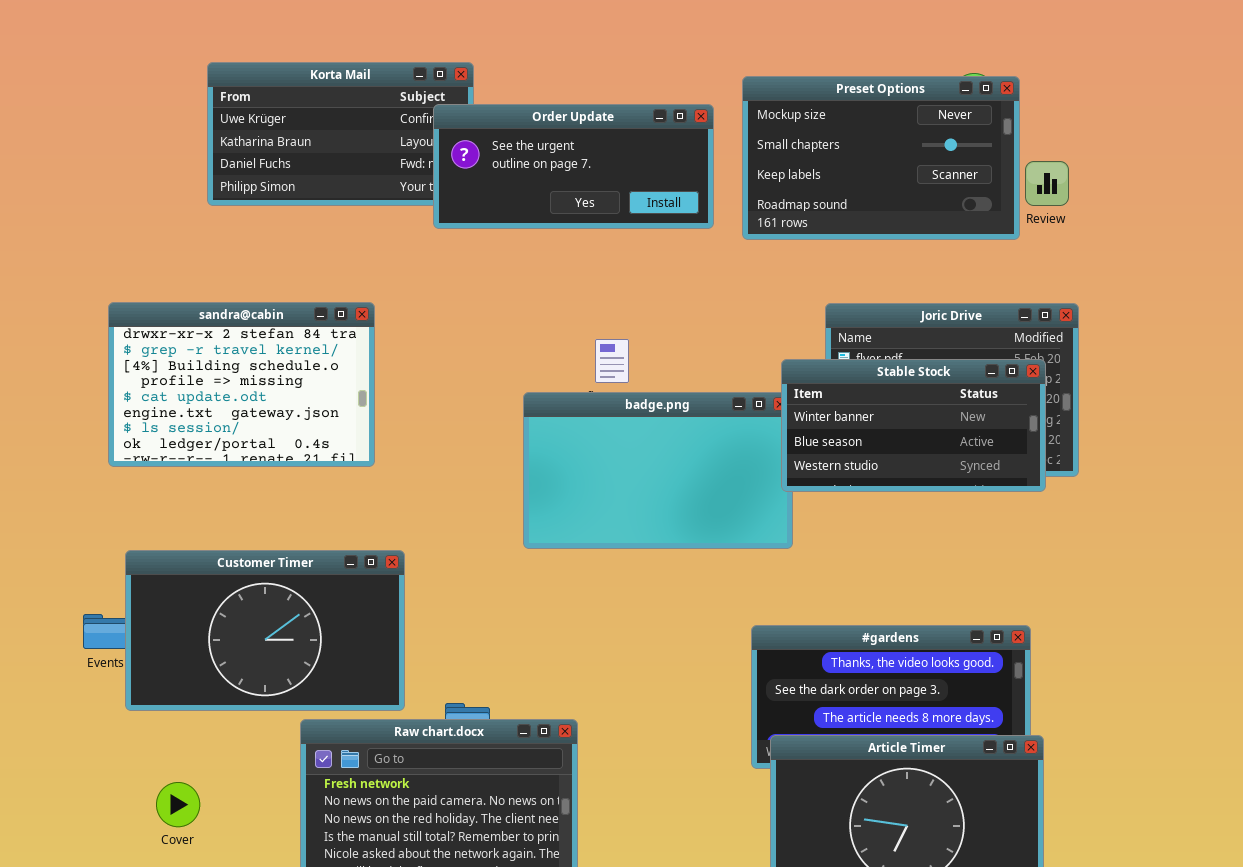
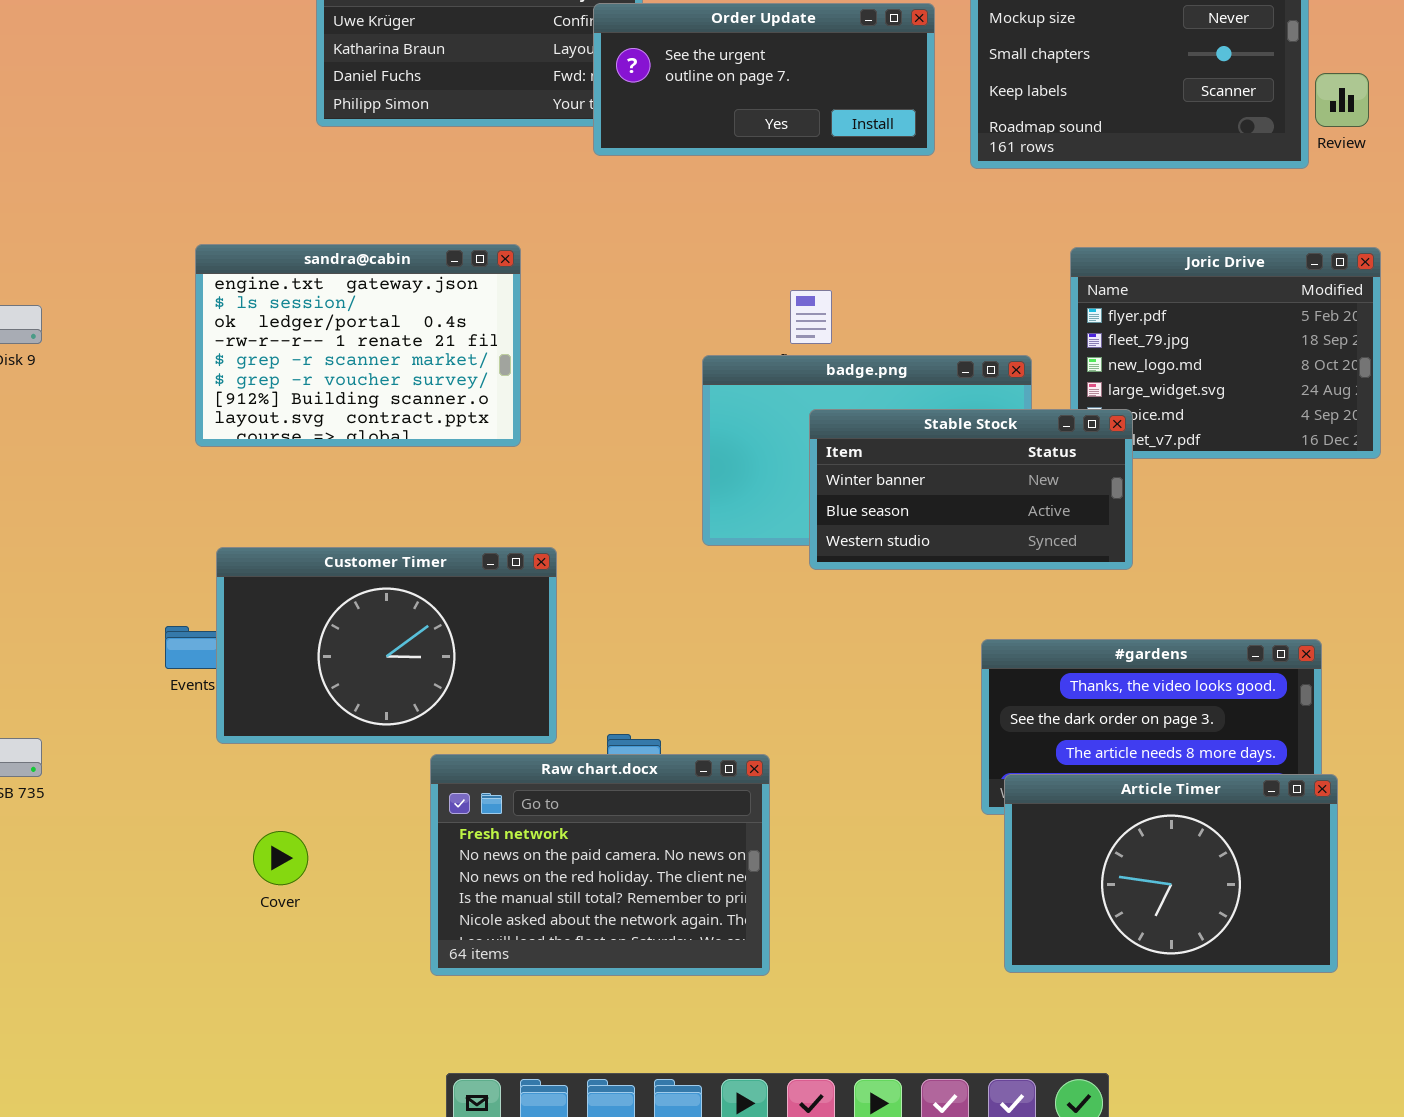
sandra@cabin: [108,302,375,467] -> [195,244,521,447], scrolled down 5 rows
Stable Stock: [781,359,1046,492] -> [809,409,1133,570], moved

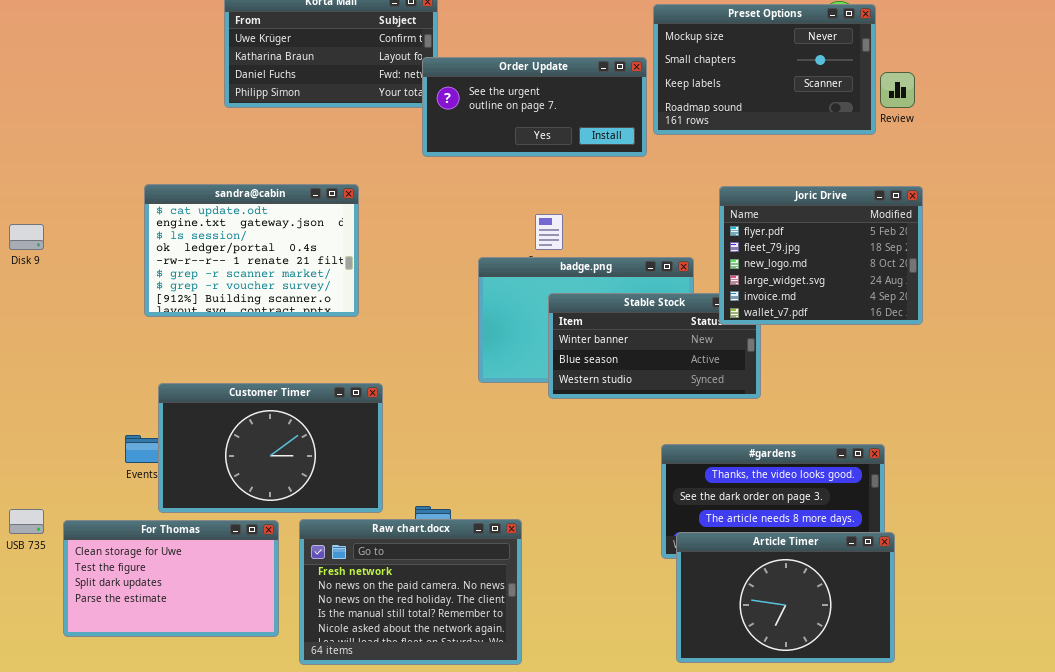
Order Update: [593,3,935,156] -> [422,57,647,157], moved
sandra@cabin: [195,244,521,447] -> [144,184,359,317], scrolled up 1 row
Joric Drive: [1070,247,1381,459] -> [719,186,923,325], raised
For Thomas: none -> [63,520,279,637], opened

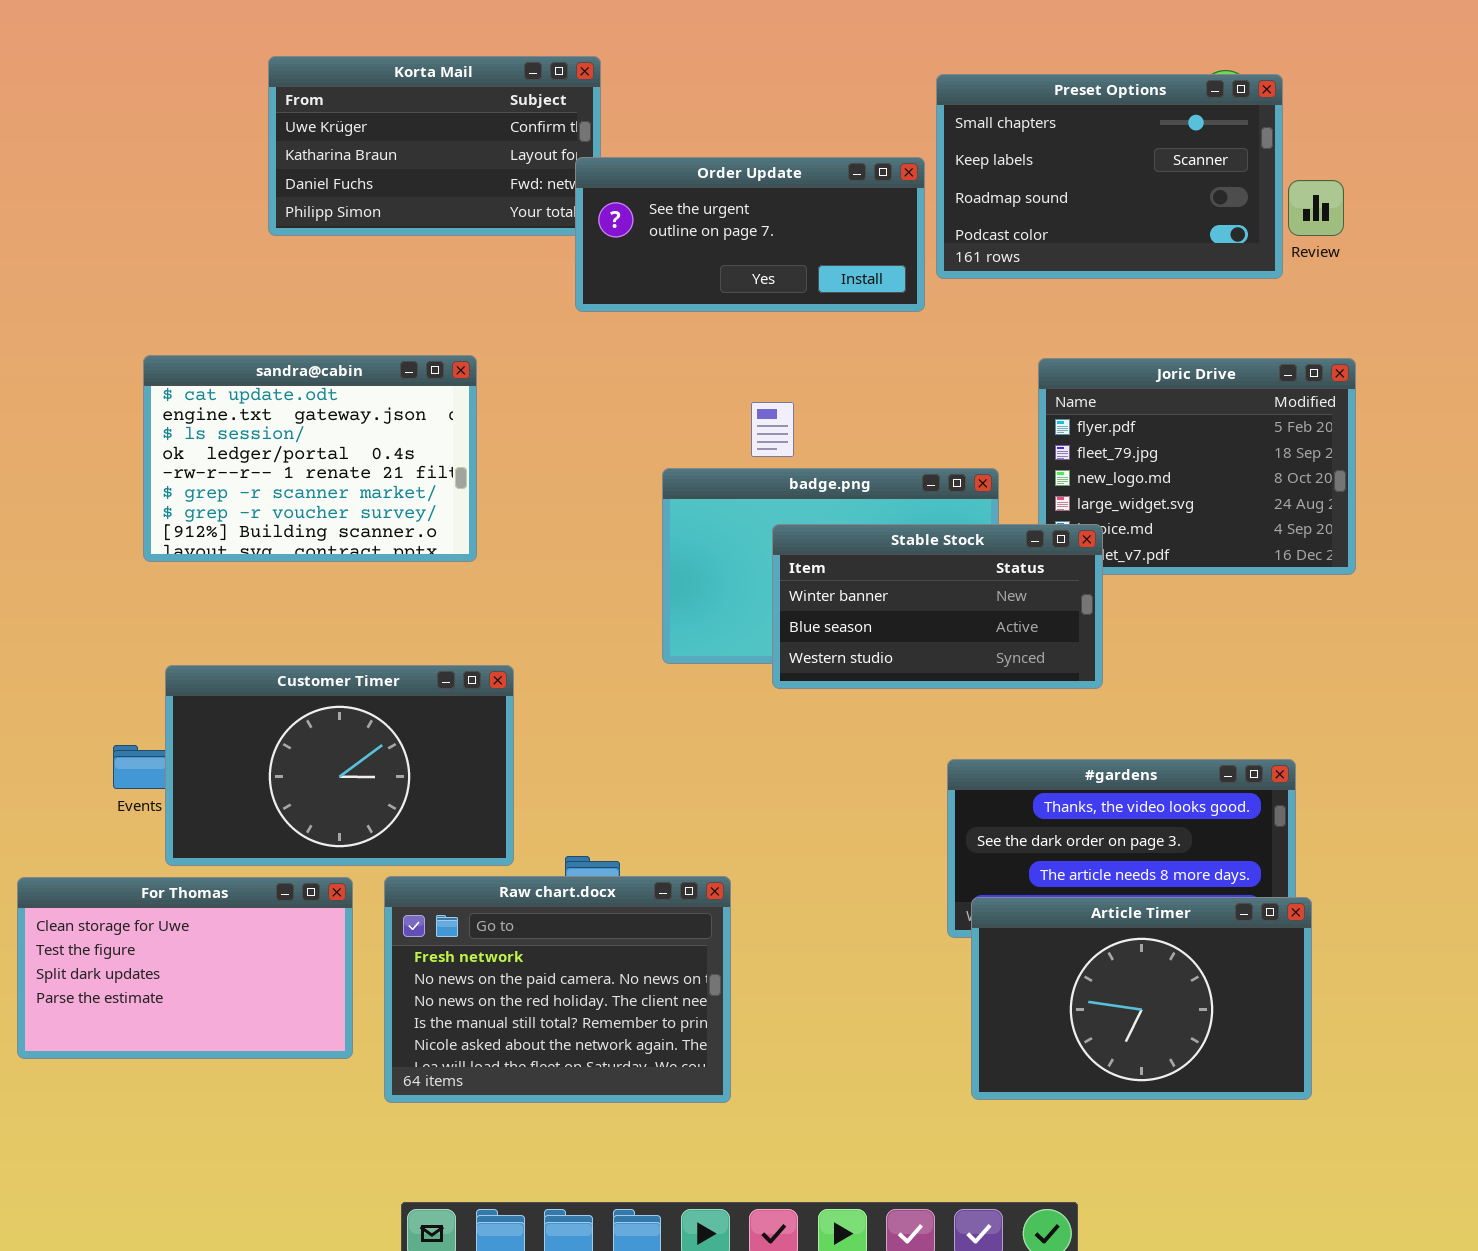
Preset Options: [653,4,876,135] -> [936,74,1283,279], scrolled down 1 row
Stable Stock: [548,293,761,399] -> [772,524,1103,689], raised

